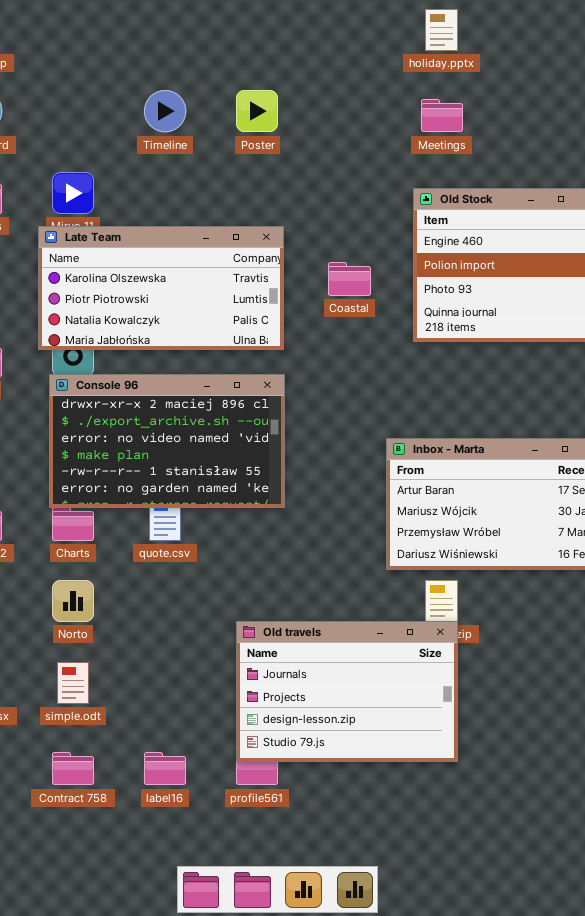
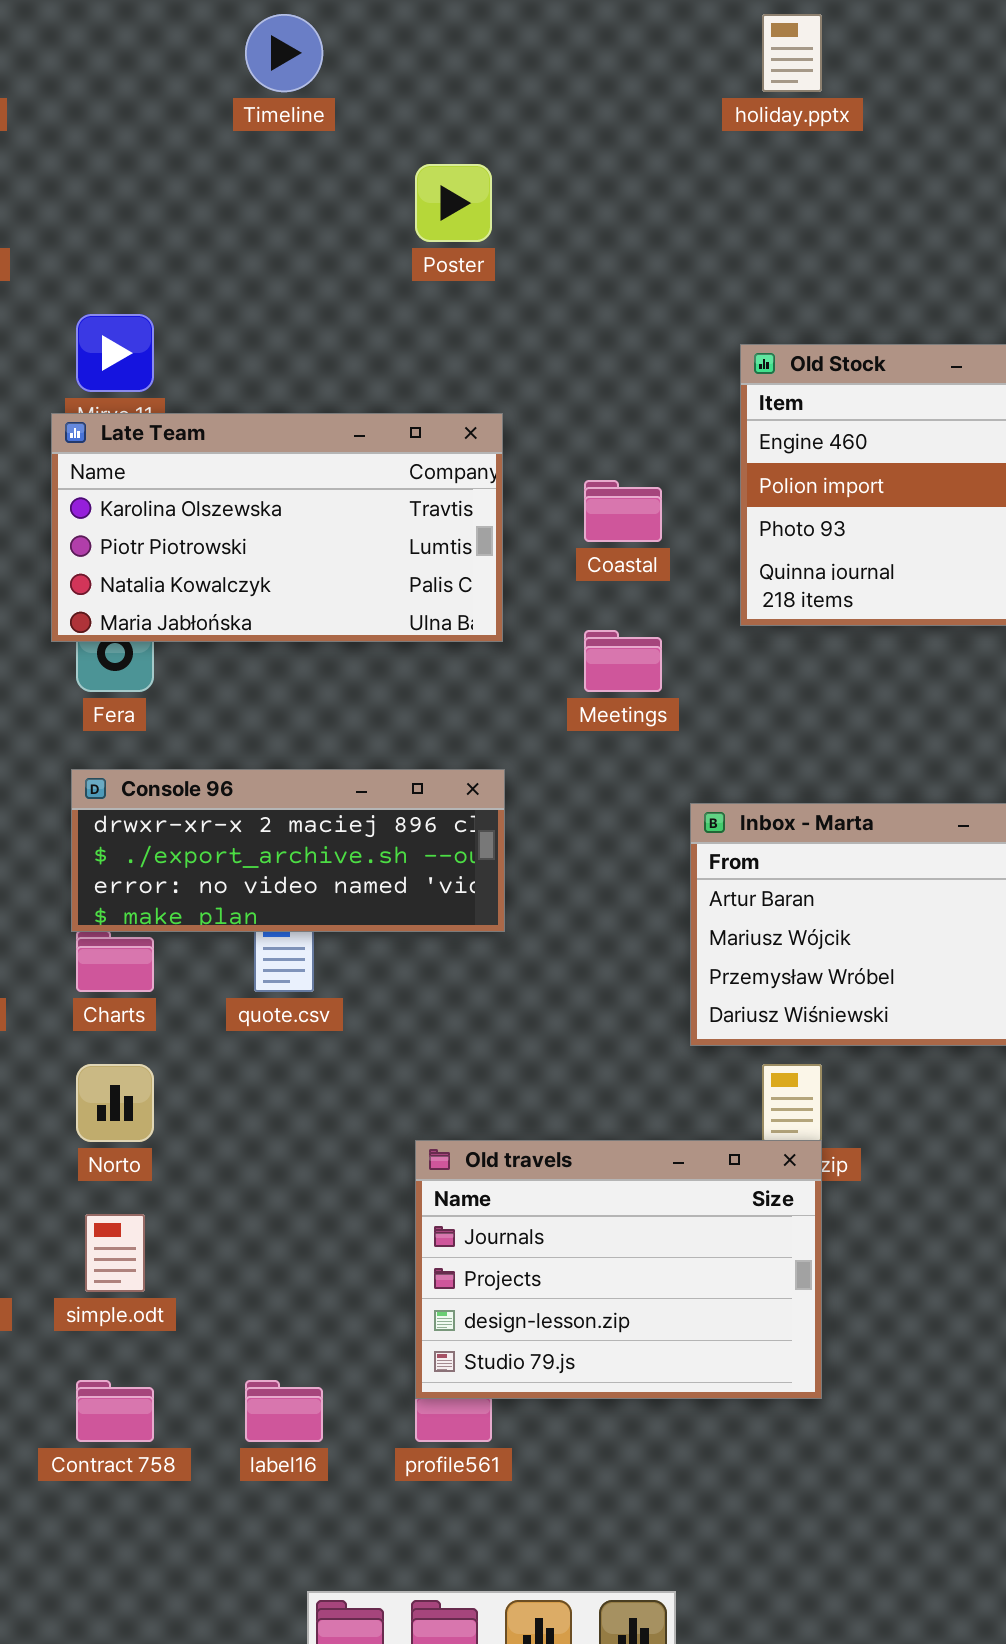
Timeline: [144,90,186,132] -> [245,14,323,92], moved
Meetings: [421,99,463,132] -> [584,630,662,692], moved
Console 96: [49,374,285,508] -> [71,769,505,932], resized

